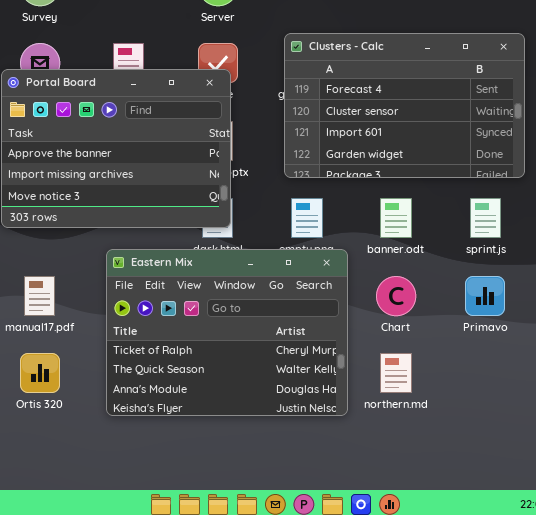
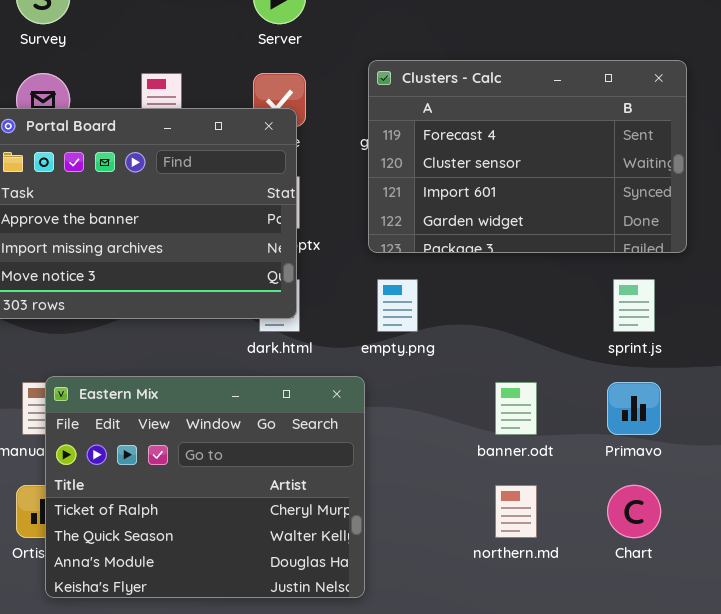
banner.odt: [380,198,412,238] -> [495,382,537,435], moved
Eastern Mix: [106,249,348,416] -> [45,376,365,598], moved
Chart: [376,276,416,316] -> [607,485,661,538], moved

